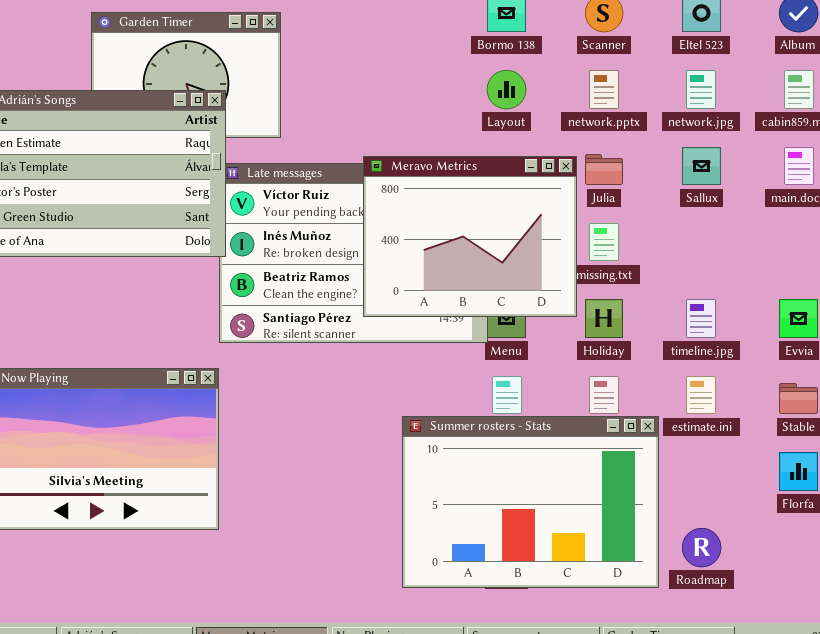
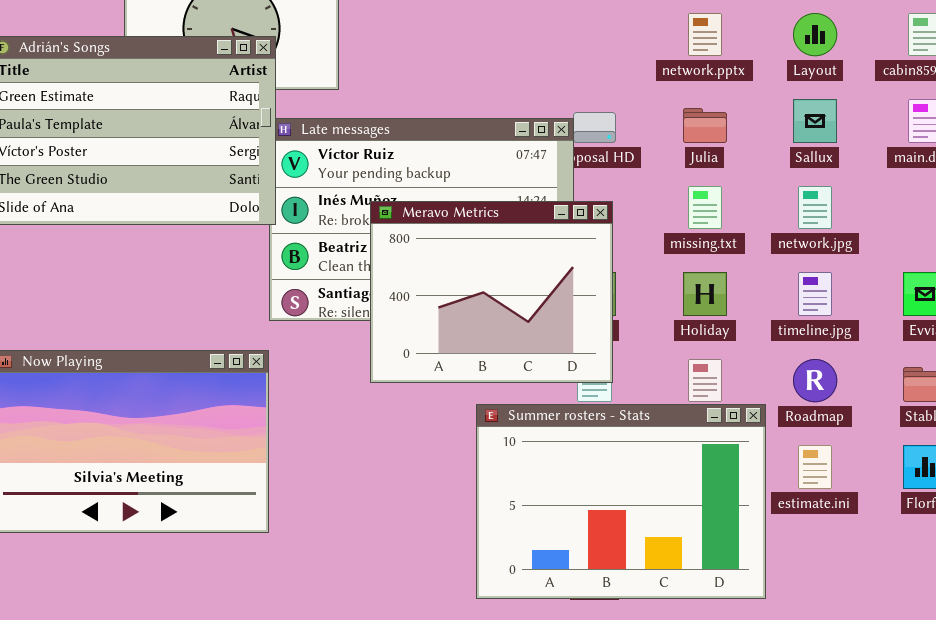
Layout: [487,70,526,109] -> [793,13,837,56], moved
network.jpg: [686,70,716,109] -> [798,186,832,229], moved
Meravo Metrics: [363,156,577,317] -> [370,201,613,383], moved
estimate.ini: [686,376,716,414] -> [798,445,832,489], moved
Roadmap: [682,528,721,567] -> [793,359,837,402], moved

